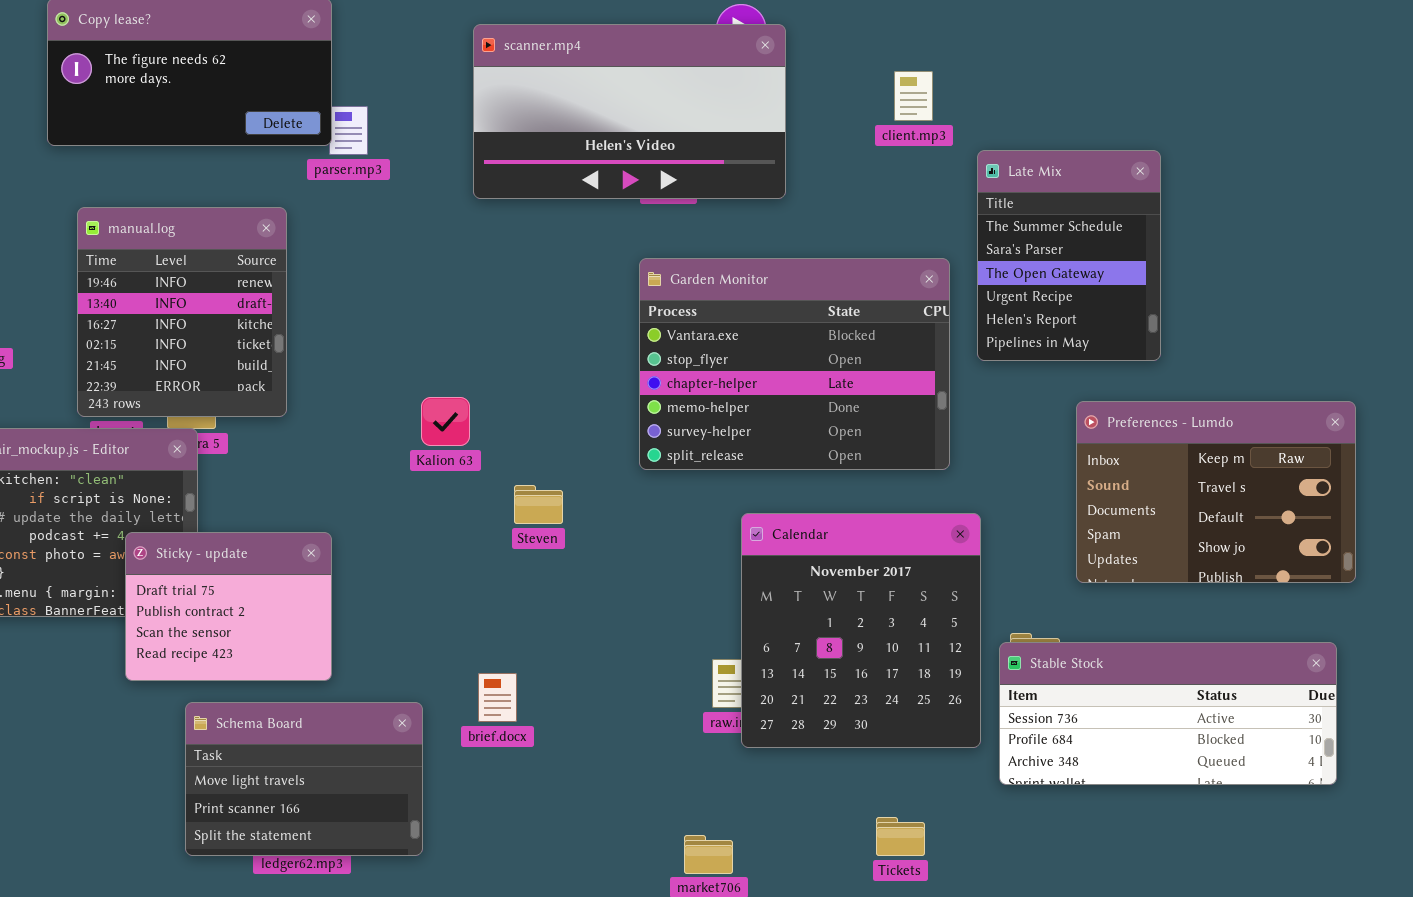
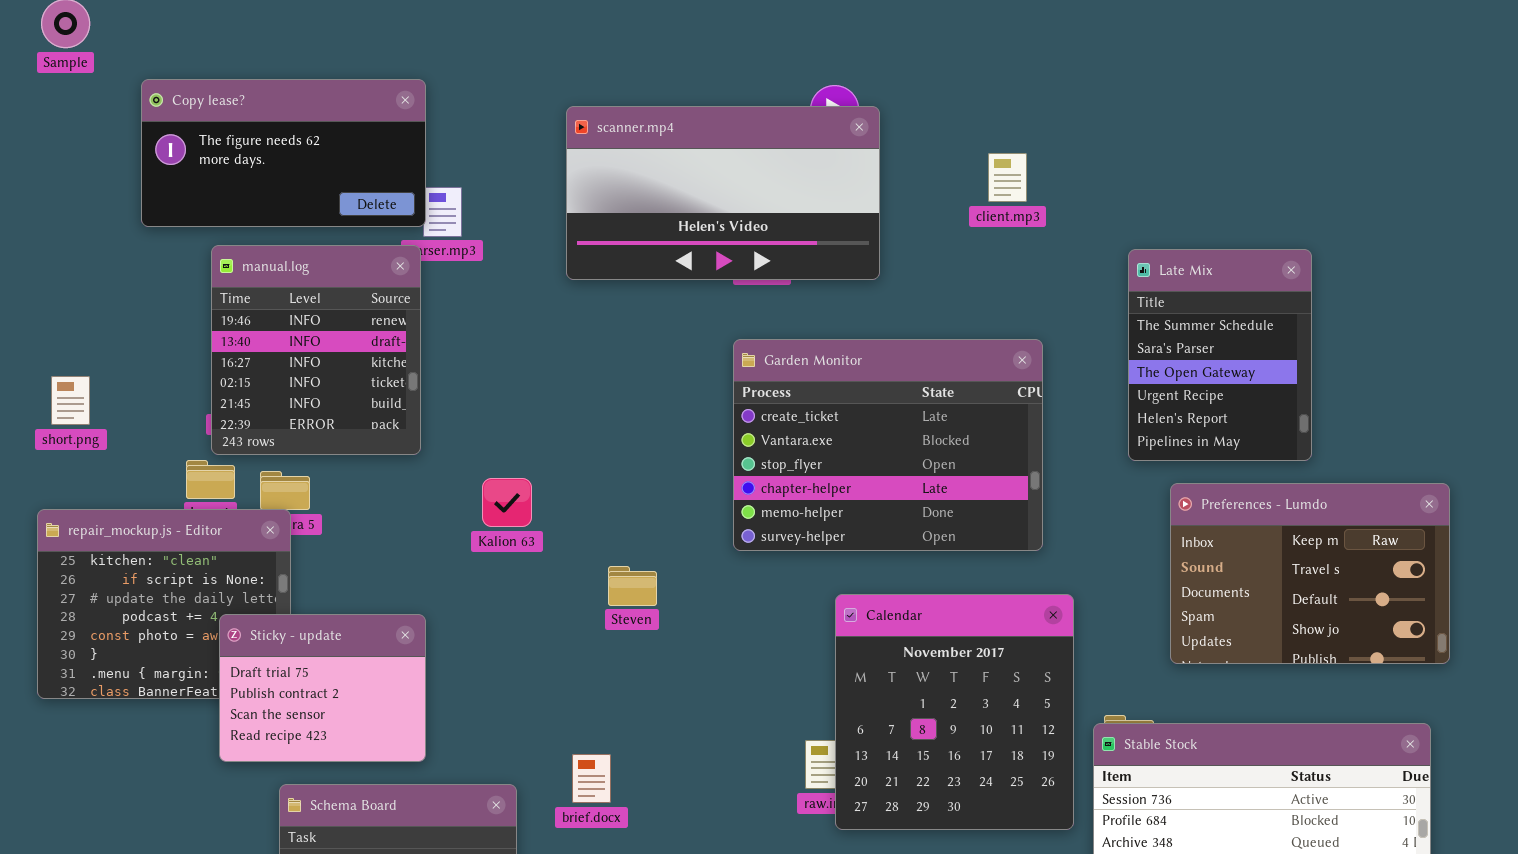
Late Mix: [977,150,1161,361] -> [1128,249,1312,461], moved
manual.log: [77,207,287,417] -> [211,245,421,455], moved
Garden Monitor: [639,258,950,470] -> [733,339,1043,551], scrolled up 1 row
Kalion 63: [421,397,470,446] -> [482,478,532,527], moved

